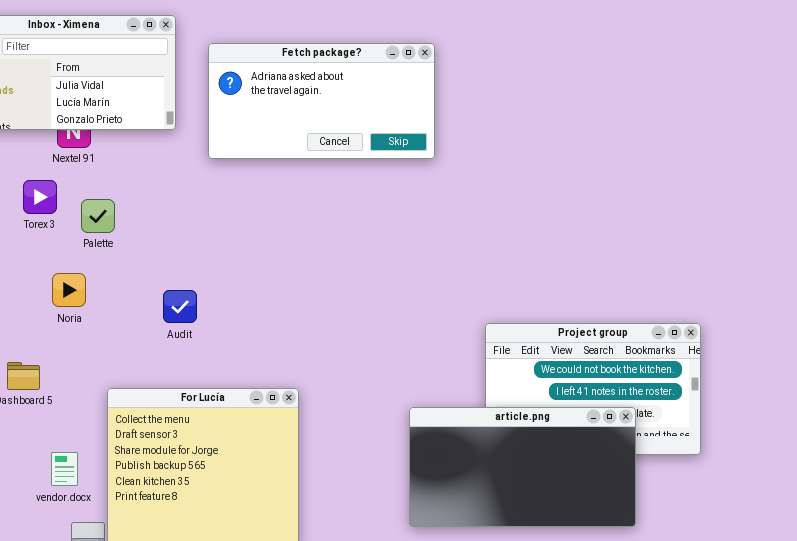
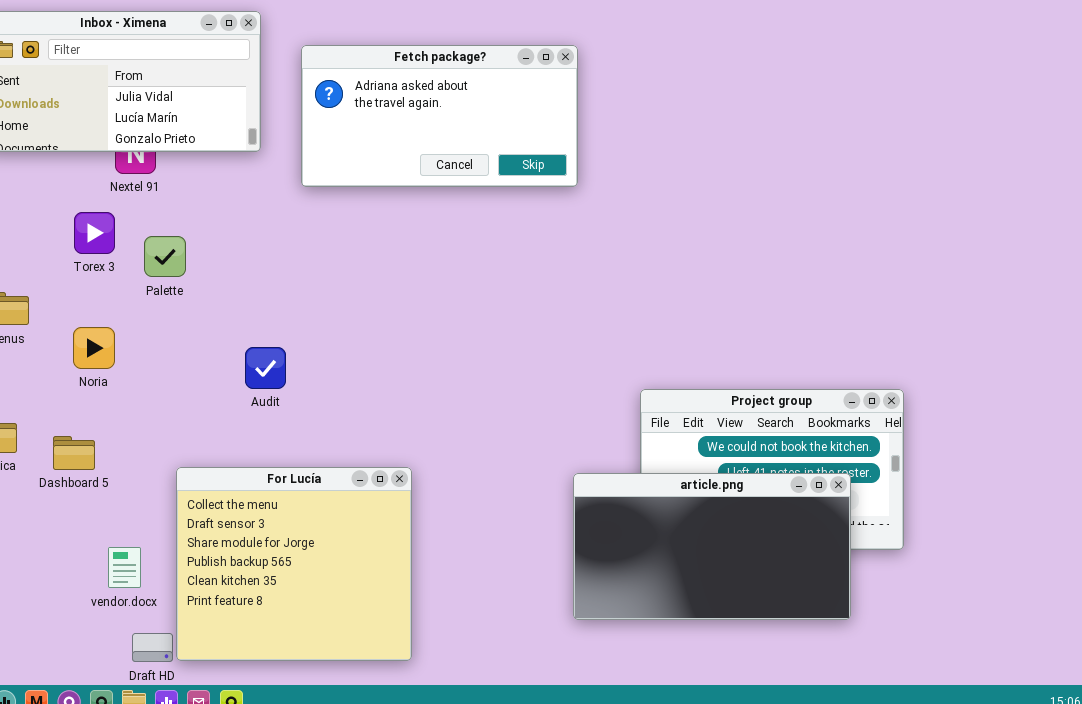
Noria: [52,273,86,307] -> [73,327,115,369], moved
article.png: [409,407,636,527] -> [573,473,851,620], moved

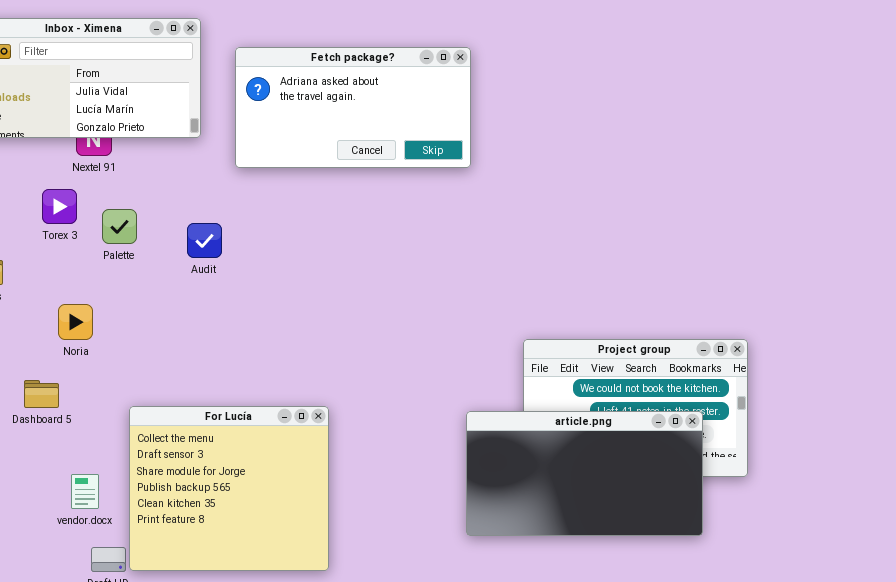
Noria: [73,327,115,369] -> [58,304,93,340], moved
Audit: [245,347,286,389] -> [187,223,222,258], moved

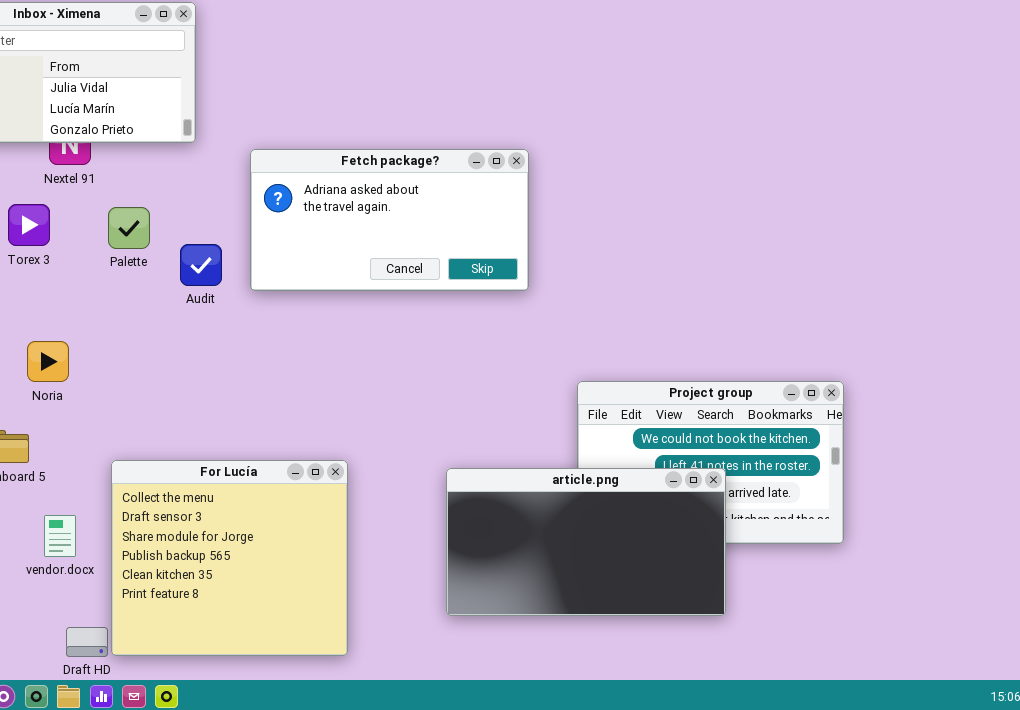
Fetch package?: [235,47,471,168] -> [250,149,529,291], moved
Palette: [102,209,137,244] -> [108,207,150,249], moved
article.png: [466,411,703,536] -> [446,468,726,616], moved
vendor.docx: [71,474,99,509] -> [44,515,76,557], moved

